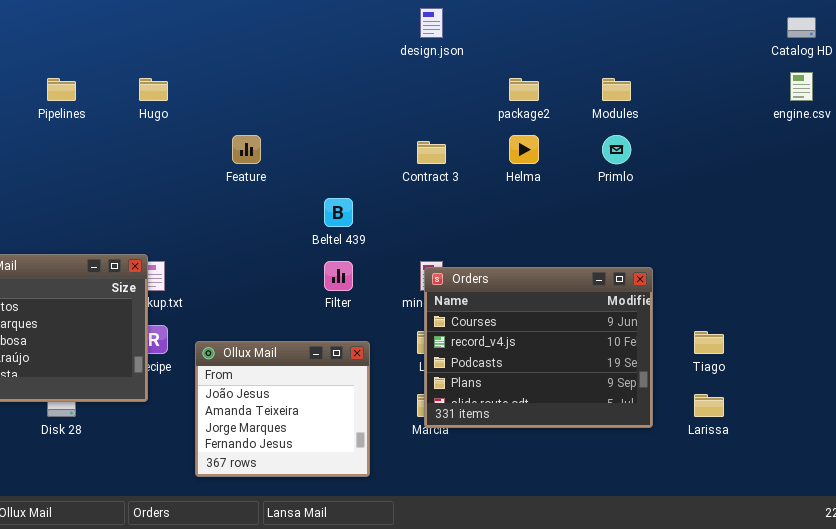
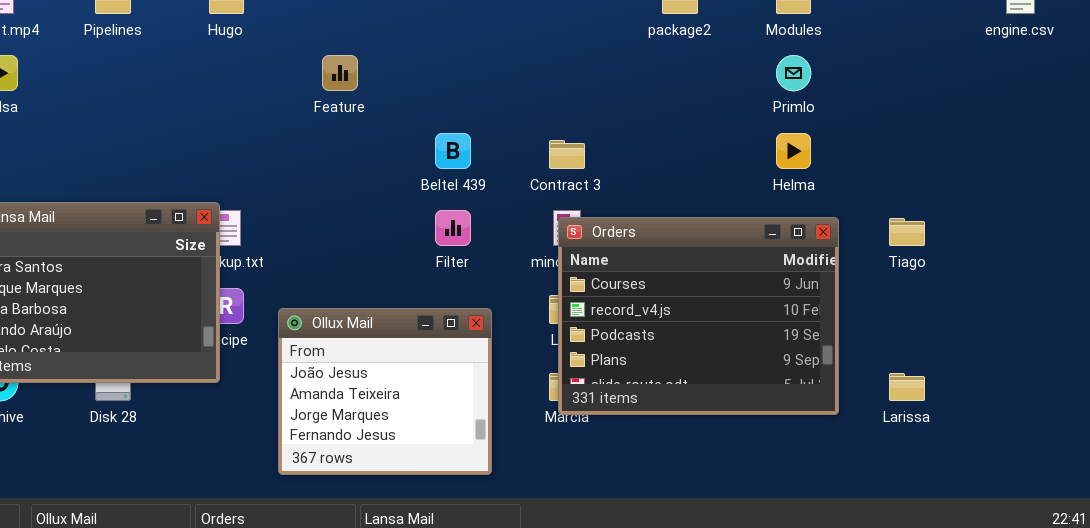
Helma: [509,135,539,164] -> [776,133,811,169], moved
Contract 3: [417,141,446,164] -> [549,140,585,169], moved
Tiago: [694,331,724,354] -> [889,218,925,246], moved

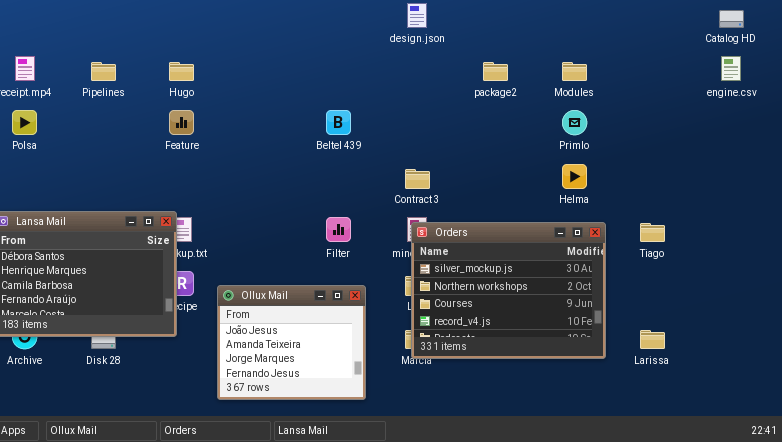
Feature: [322,55,358,91] -> [169,110,194,135], moved
Beltel 439: [435,133,471,169] -> [326,110,351,135], moved
Orders: [558,217,839,415] -> [411,222,606,359], scrolled up 2 rows

